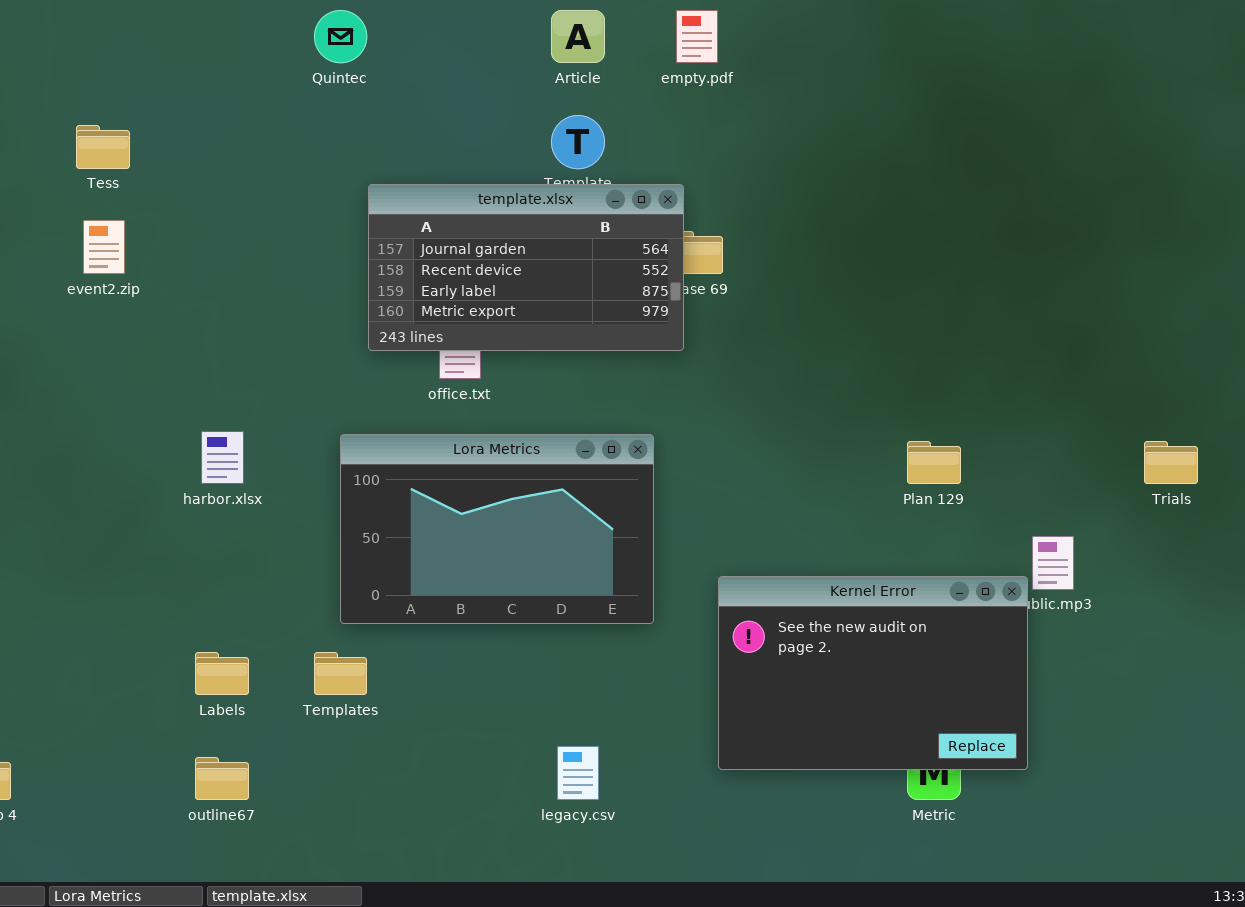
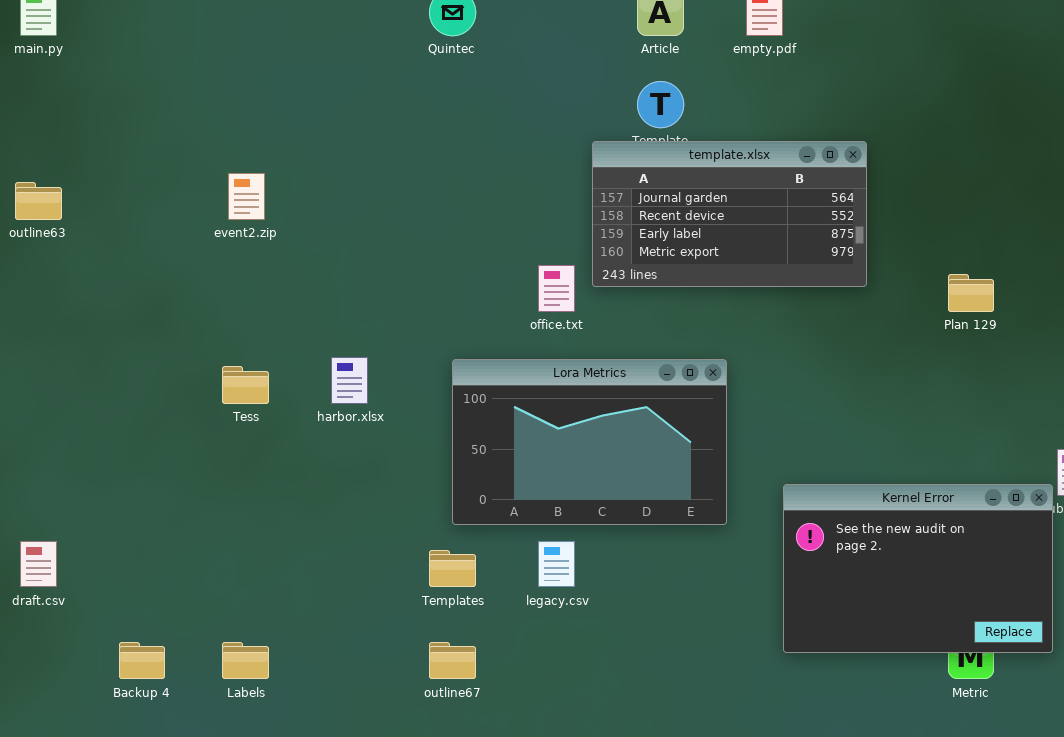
Tess: [76,125,130,169] -> [222,366,269,404], moved
template.xlsx: [368,184,684,351] -> [592,141,867,287], moved
Plan 129: [907,441,961,484] -> [948,274,994,312], moved
Labels: [195,652,249,695] -> [222,642,269,679], moved
legacy.csv: [557,746,599,800] -> [538,541,575,587], moved
outline67: [195,757,249,800] -> [429,642,476,679], moved

